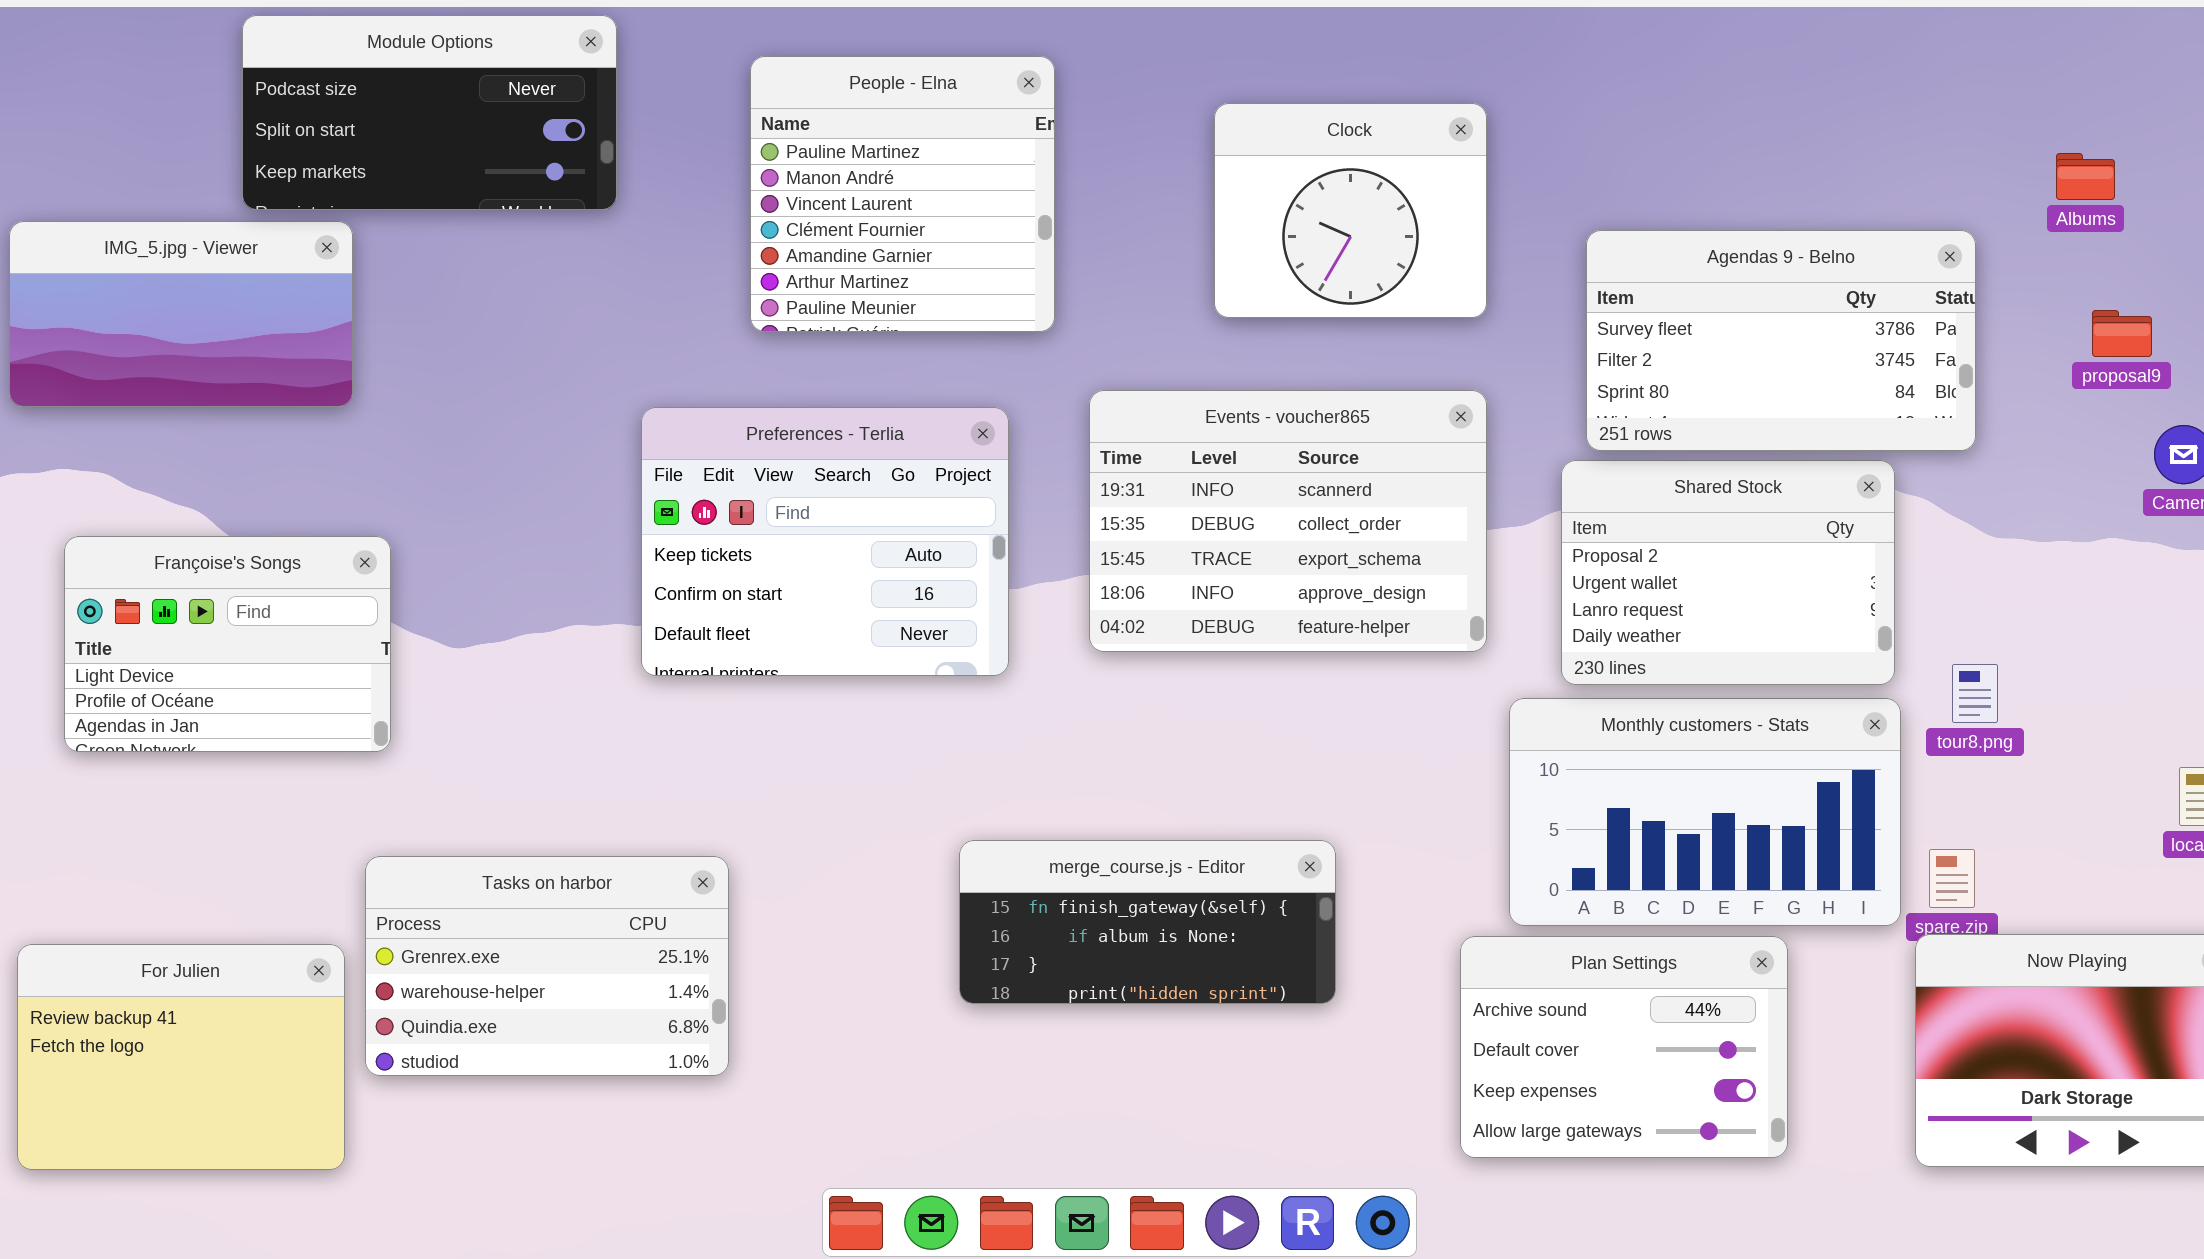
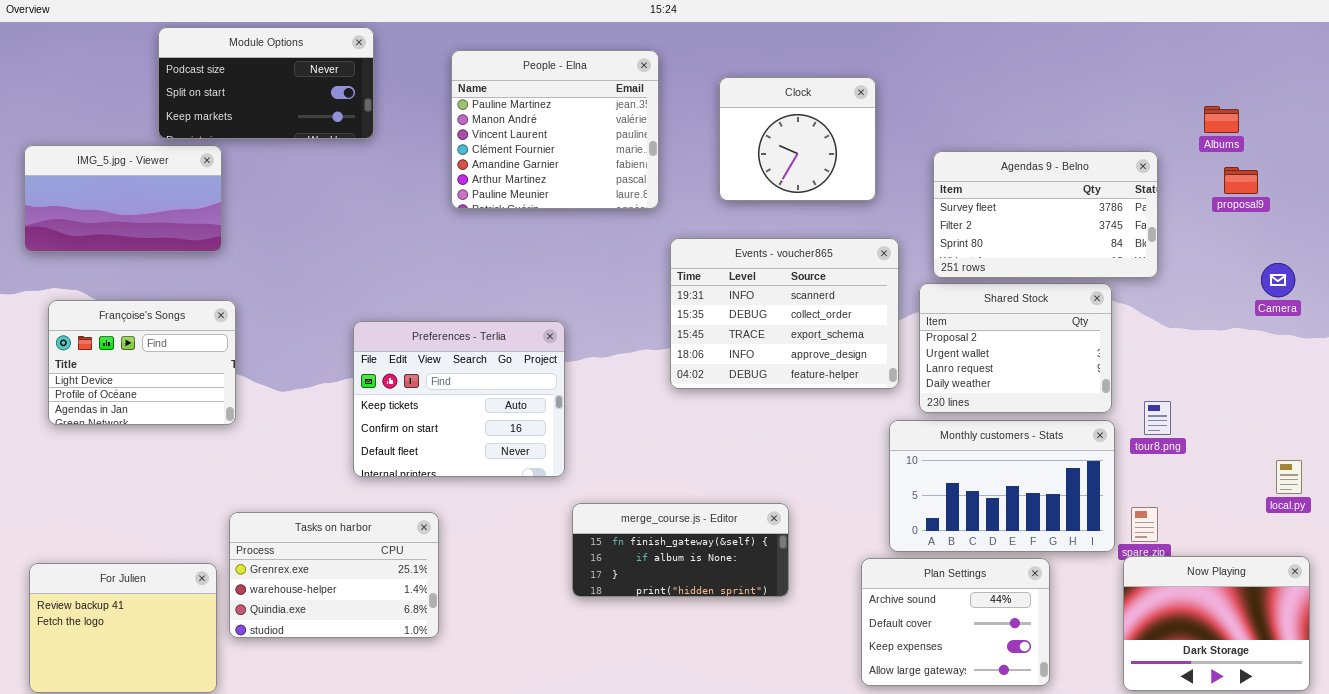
People - Elna: [750,56,1055,332] -> [451,50,659,209], resized
proposal9: [2092,310,2152,357] -> [1224,167,1258,194], moved
Events - voucher865: [1089,390,1487,652] -> [670,238,899,389], moved
Preferences - Terlia: [641,407,1009,676] -> [353,321,565,477], moved
Françoise's Songs: [64,536,391,752] -> [48,300,236,425], moved

